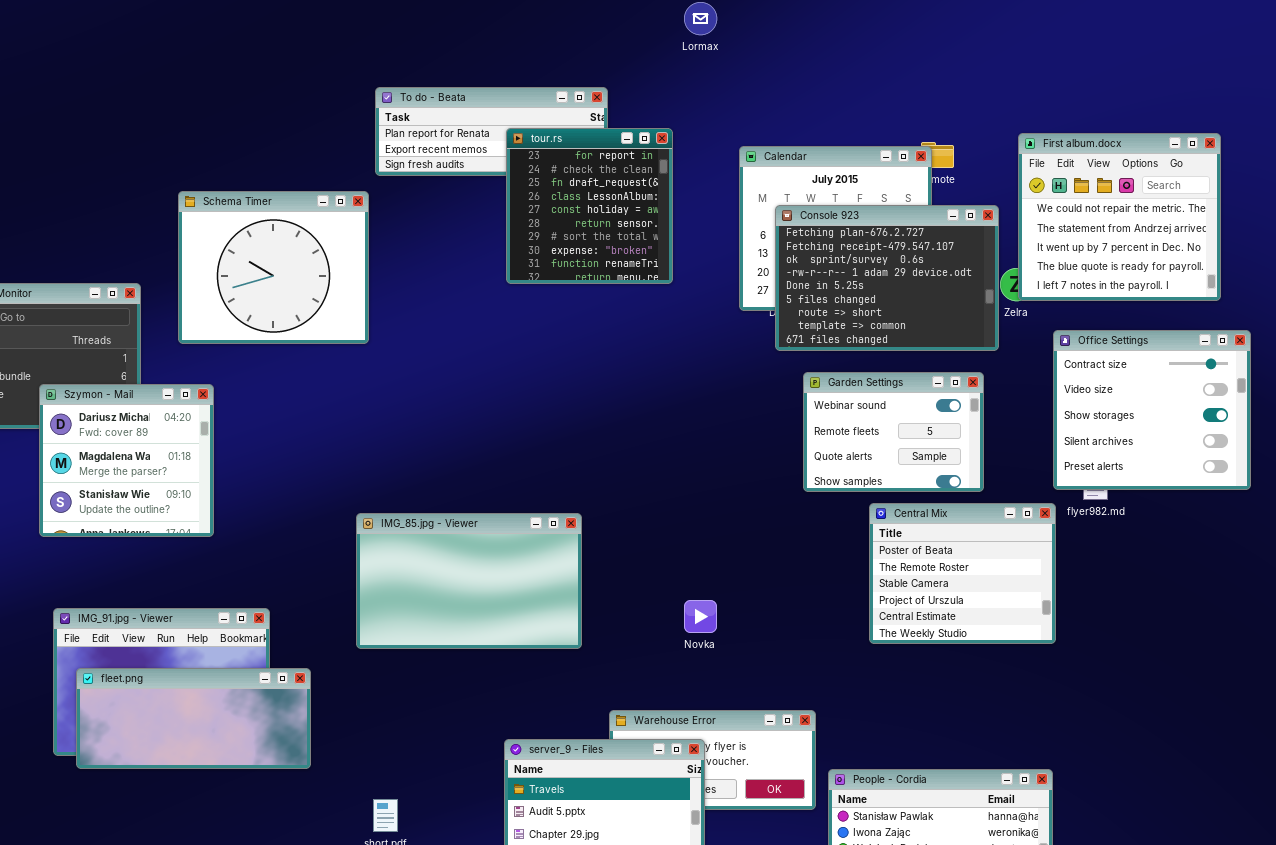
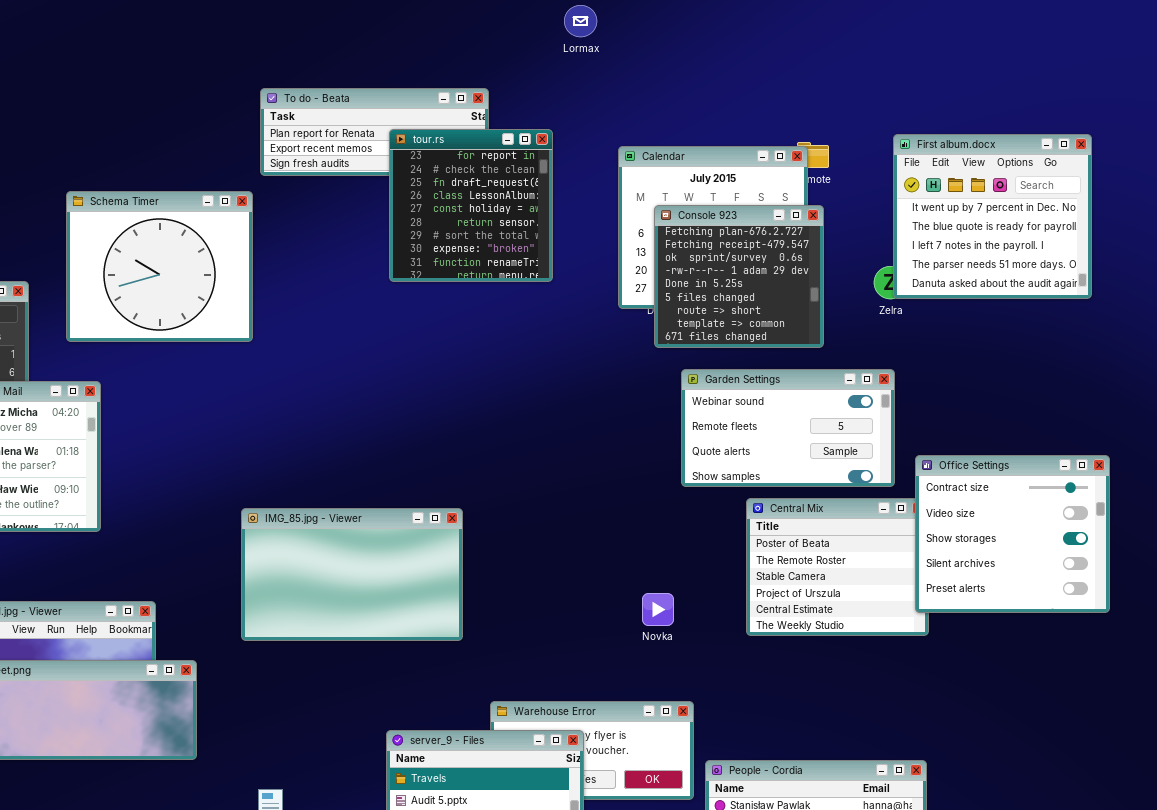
First album.docx: [1018,133,1221,301] -> [893,134,1092,299], scrolled down 2 rows
Console 923: [775,205,999,351] -> [654,205,824,348], resized
Office Settings: [1053,330,1251,490] -> [915,455,1110,613], moved
Garden Settings: [803,372,984,492] -> [681,369,895,487], resized
Novka: [684,600,717,633] -> [642,593,674,626], moved

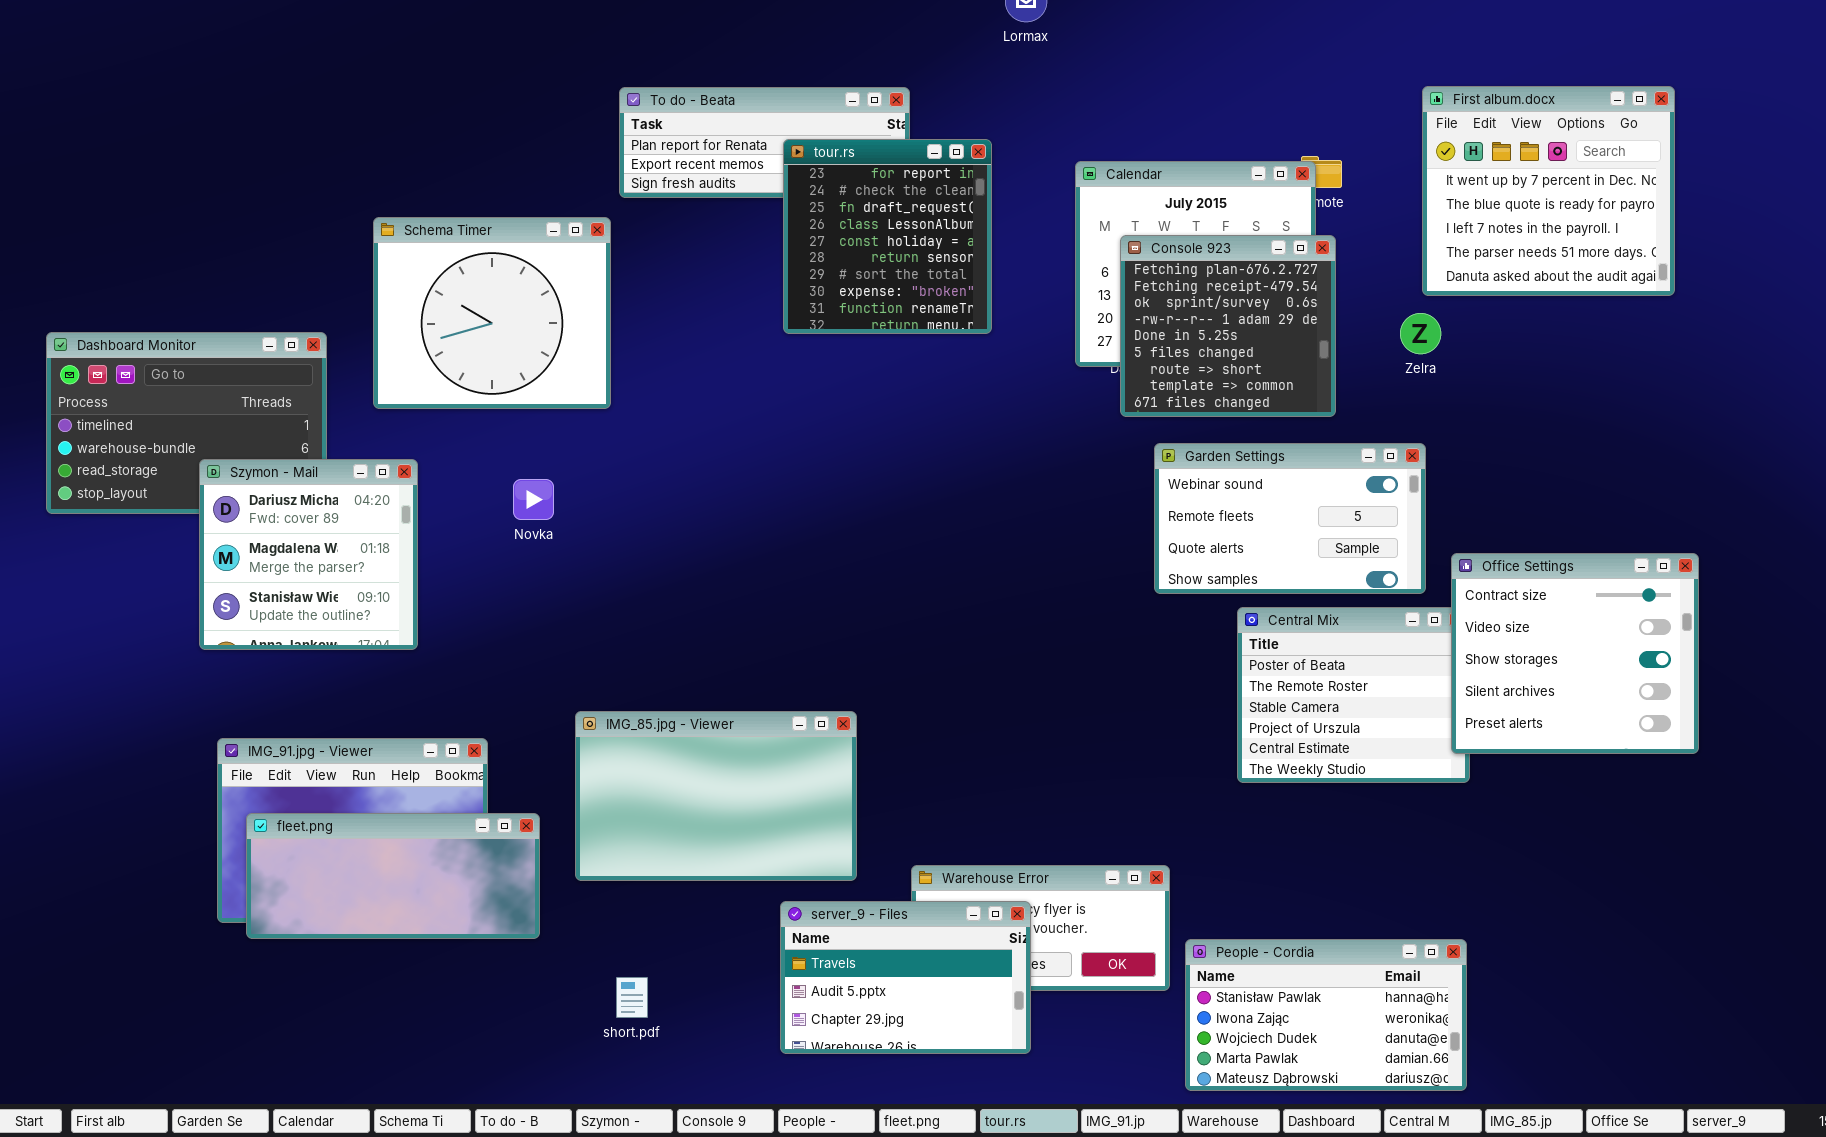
First album.docx: [893,134,1092,299] -> [1422,86,1675,296], moved
IMG_85.jpg - Viewer: [241,508,463,641] -> [575,711,857,881], moved
Novka: [642,593,674,626] -> [513,479,554,520], moved

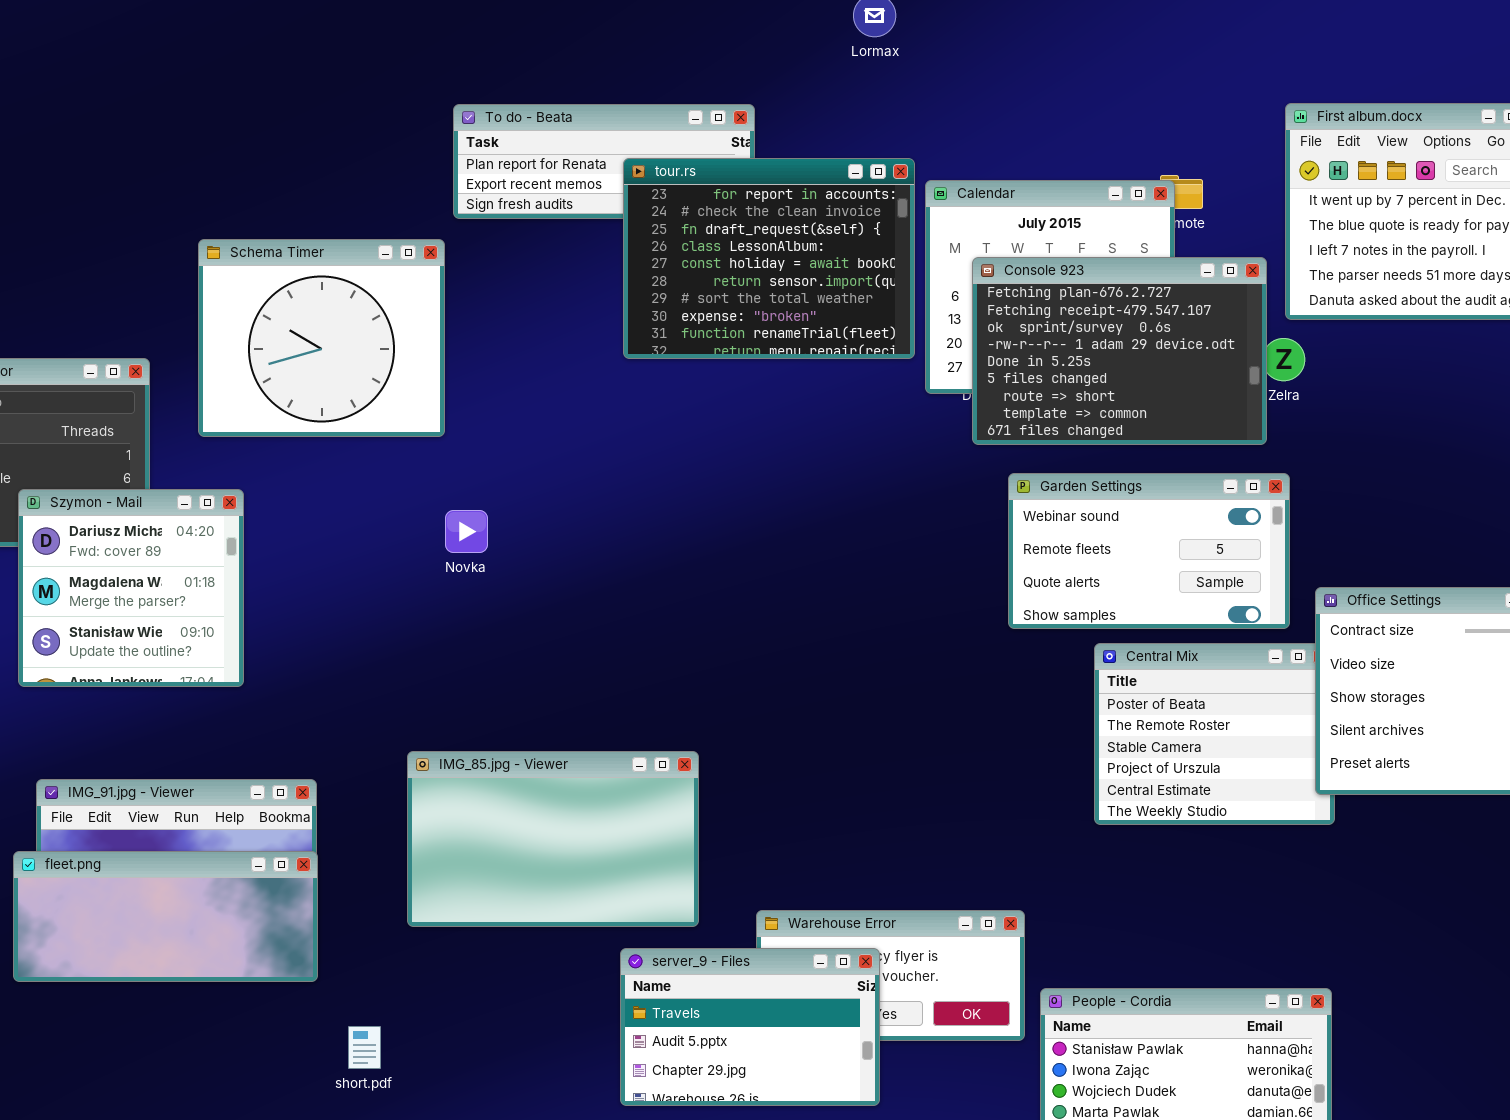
tour.rs: [783,139,992,334] -> [623,158,915,359], resized
Console 923: [1120,235,1336,417] -> [972,257,1267,445], resized
Novka: [513,479,554,520] -> [445,510,488,553], moved
fleet.png: [246,813,540,939] -> [13,851,318,982], moved
short.pdf: [616,977,648,1018] -> [348,1026,381,1069], moved

